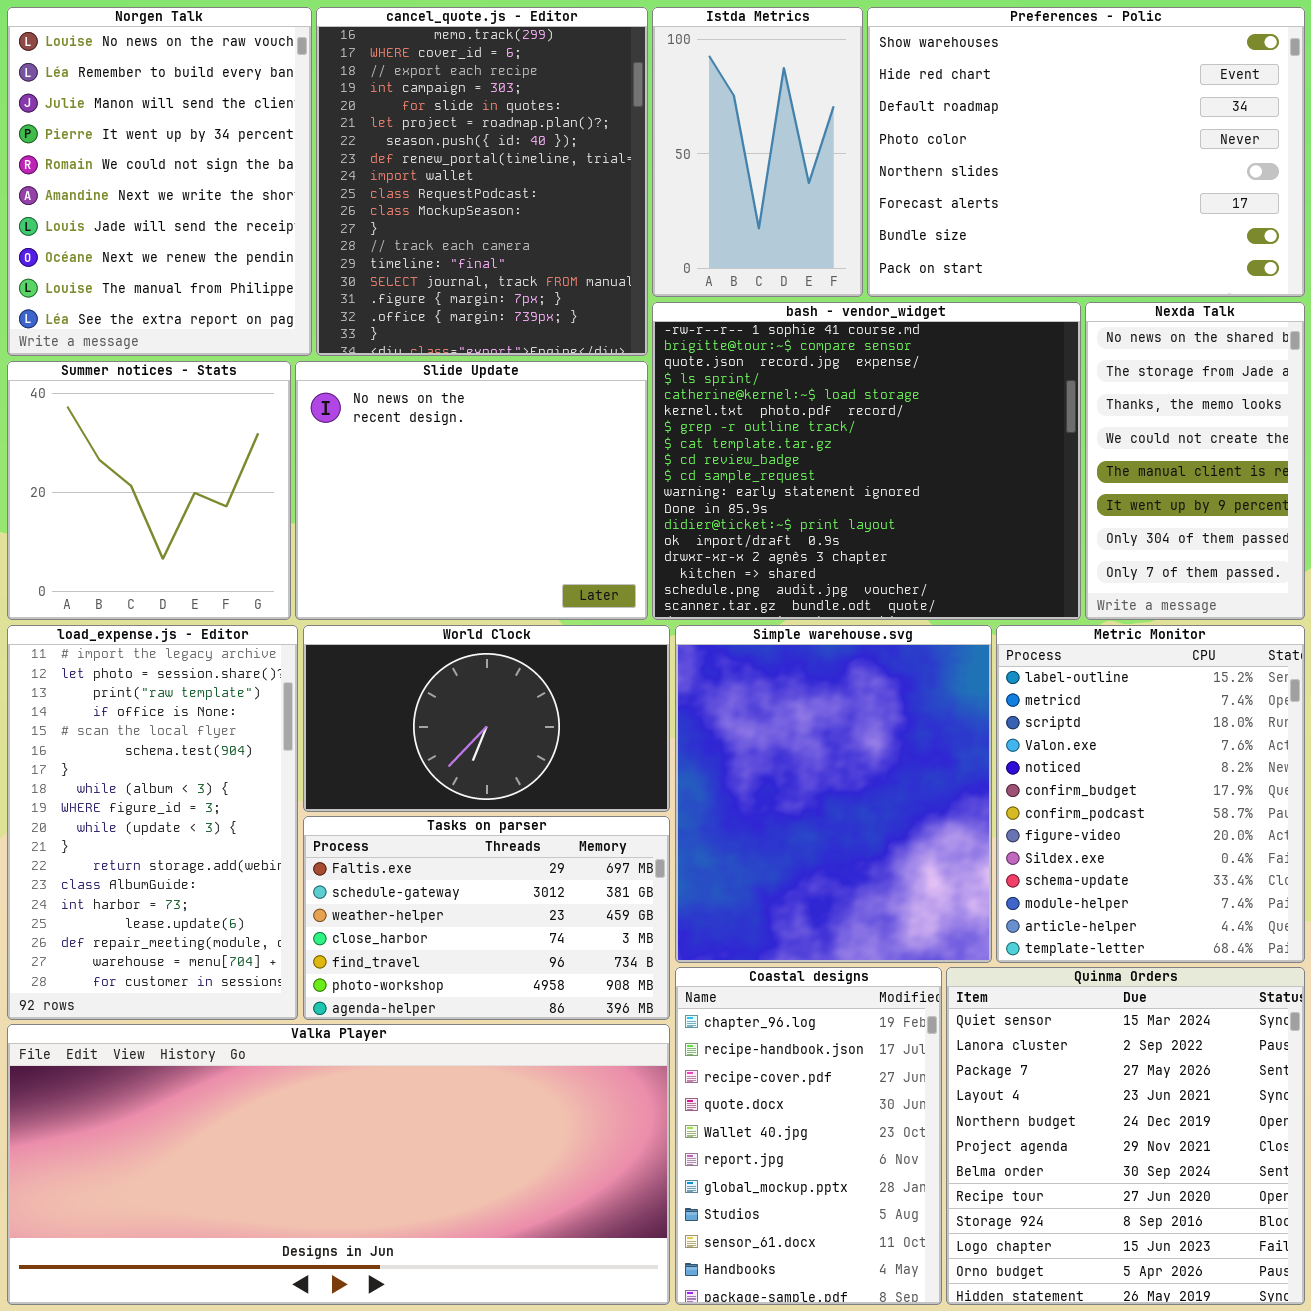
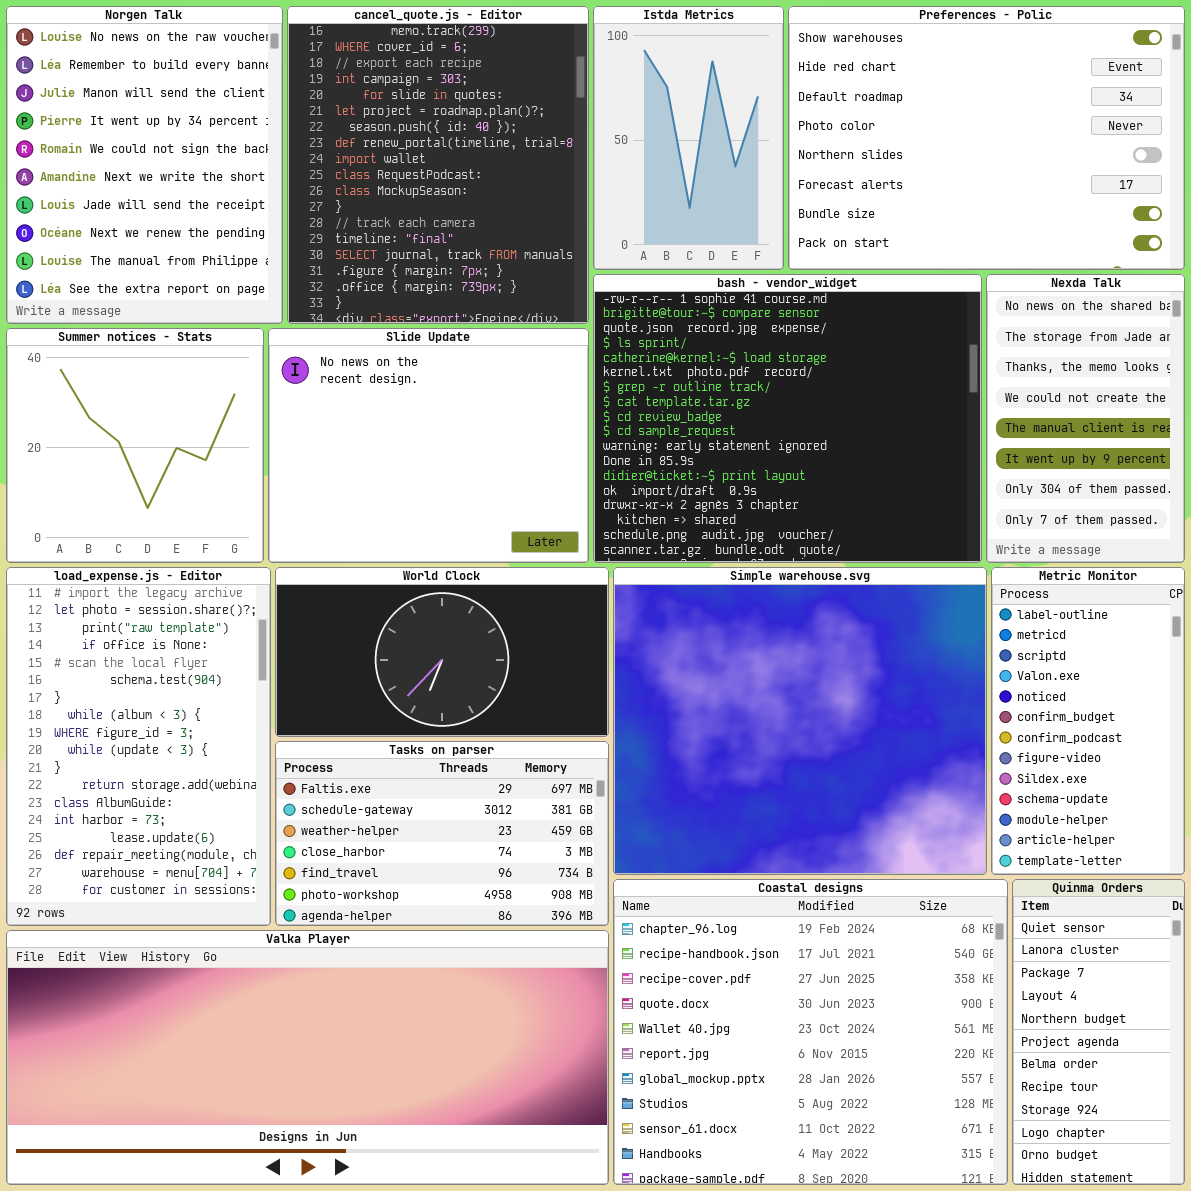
Simple warehouse.svg: [675,625,992,963] -> [613,567,987,875], resized
Metric Monitor: [996,625,1305,963] -> [991,567,1185,875], resized
Coastal designs: [675,967,942,1305] -> [613,879,1008,1185], resized
Quinma Orders: [946,967,1305,1305] -> [1012,879,1185,1185], resized

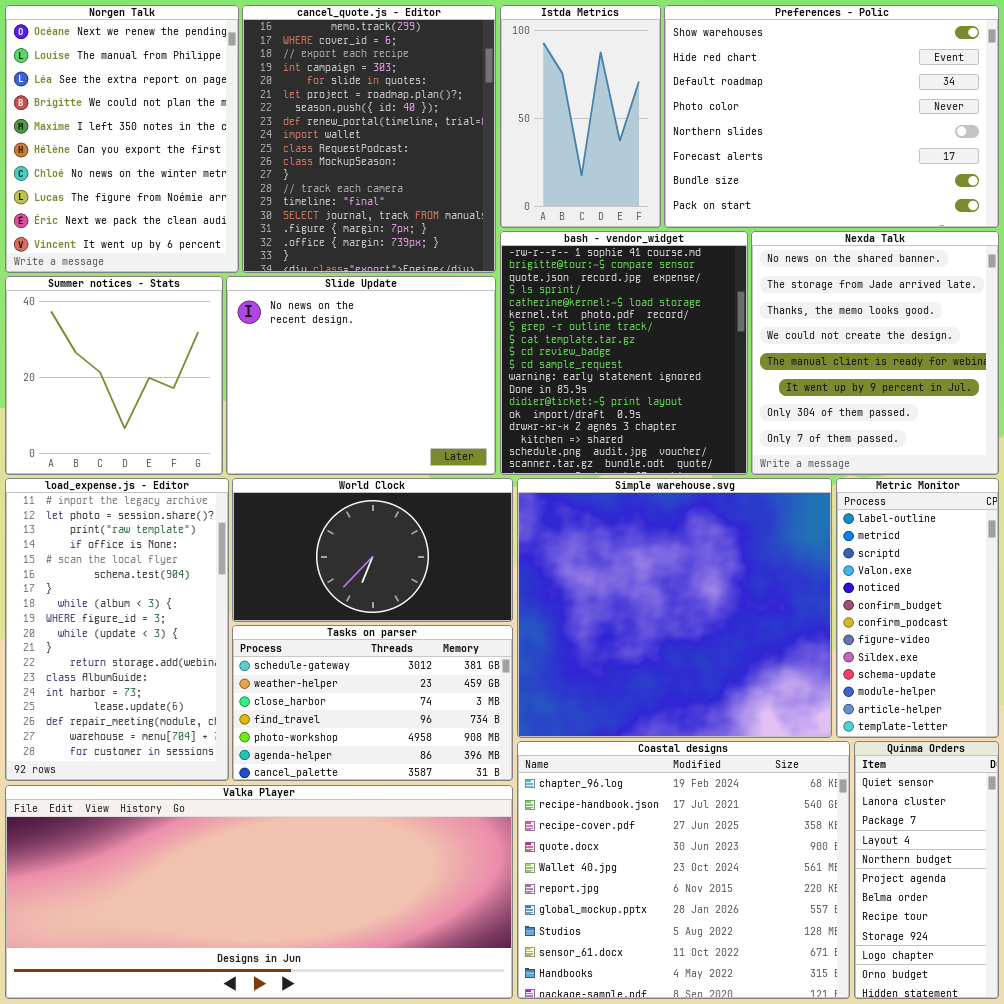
Norgen Talk: [6,6,283,324] -> [5,5,239,273], scrolled down 7 rows
bash - vendor_widget: [593,274,982,563] -> [500,231,748,475], resized
Nexda Talk: [986,274,1185,563] -> [751,231,999,475], resized
Tasks on parser: [275,741,609,926] -> [232,625,513,781], scrolled down 1 row

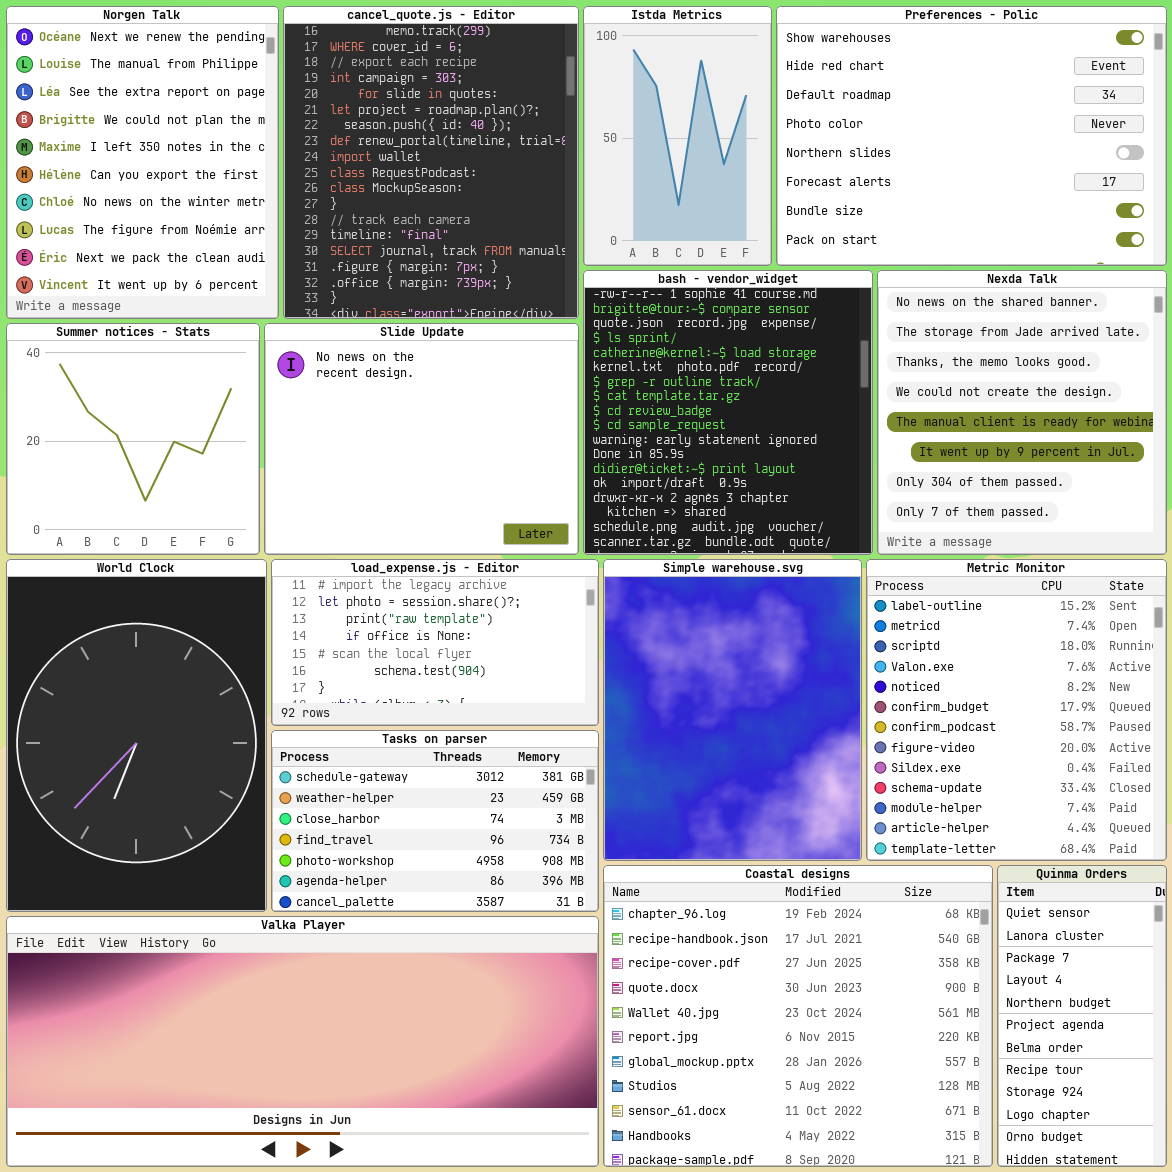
load_expense.js - Editor: [5,478,229,781] -> [271,559,599,726], moved, resized
World Clock: [232,478,513,622] -> [6,559,267,912], moved, resized
Simple warehouse.svg: [517,478,832,738] -> [603,559,862,861], resized
Metric Monitor: [836,478,999,738] -> [866,559,1167,861], resized

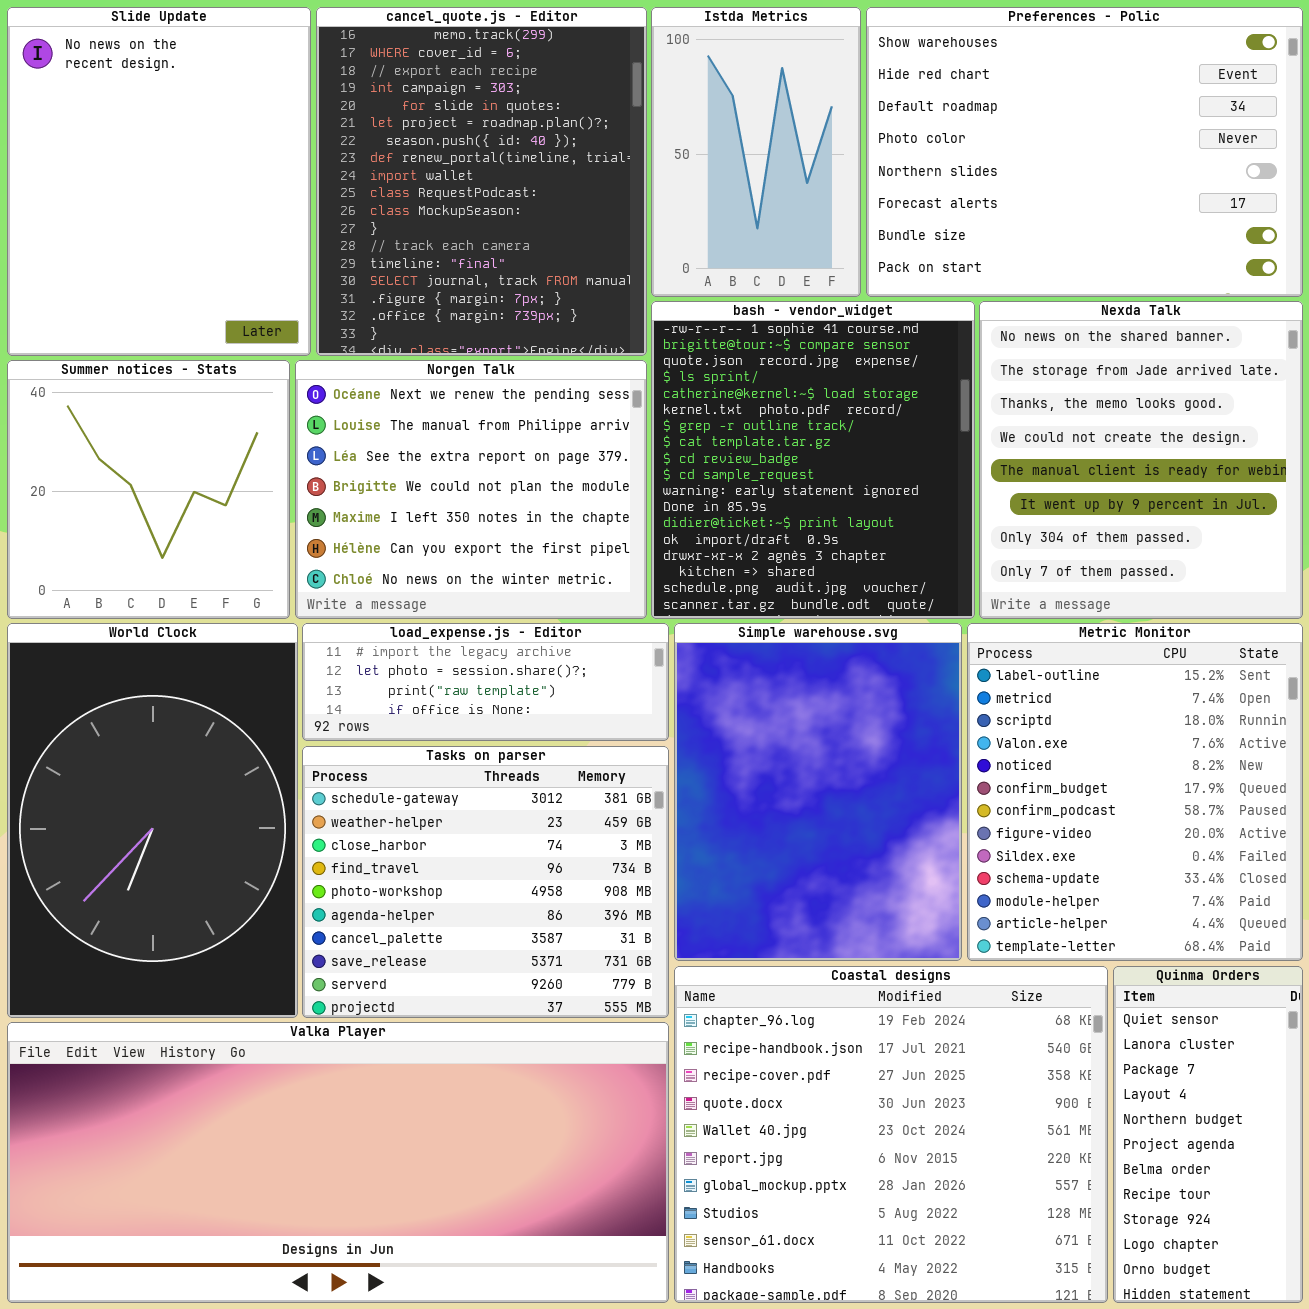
Norgen Talk: [6,6,279,319] -> [295,360,647,619], moved, resized
Slide Update: [264,323,579,555] -> [7,7,311,356], moved, resized
load_expense.js - Editor: [271,559,599,726] -> [302,623,669,741], resized
Tasks on parser: [271,730,599,912] -> [302,746,669,1018], resized

